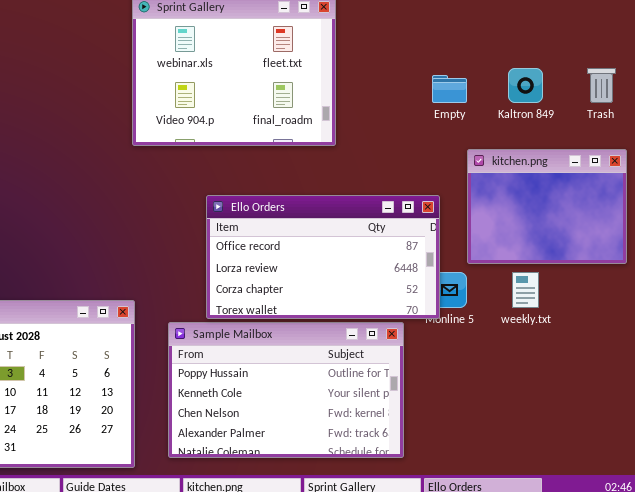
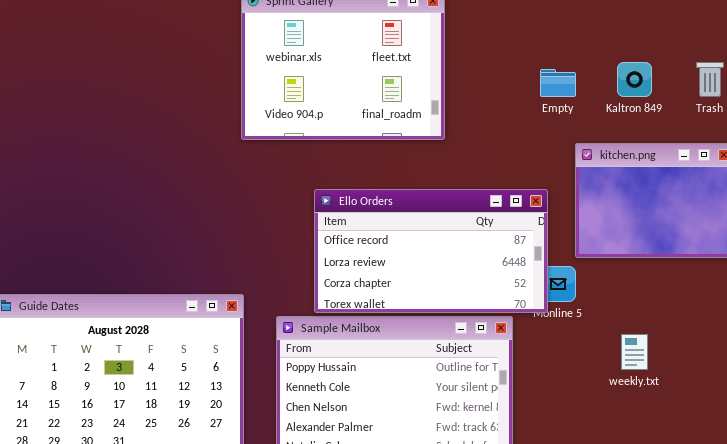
weekly.txt: [512,272,539,308] -> [621,334,648,370], moved

